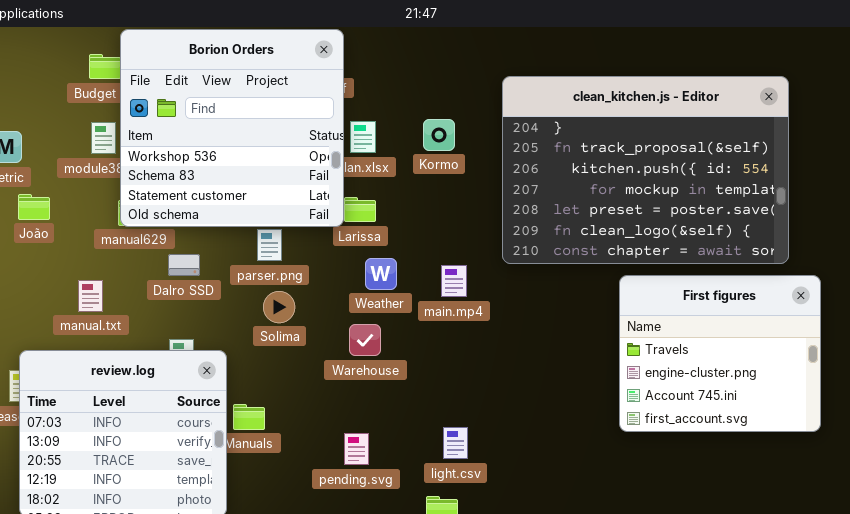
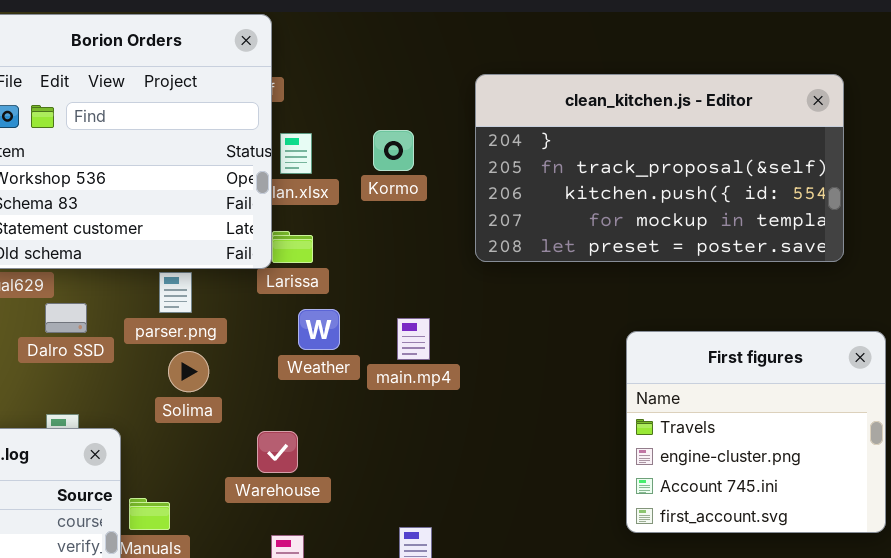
clean_kitchen.js - Editor: [502,76,789,264] -> [475,74,844,262], resized
Warehouse: [349,324,381,356] -> [257,431,298,473], moved

